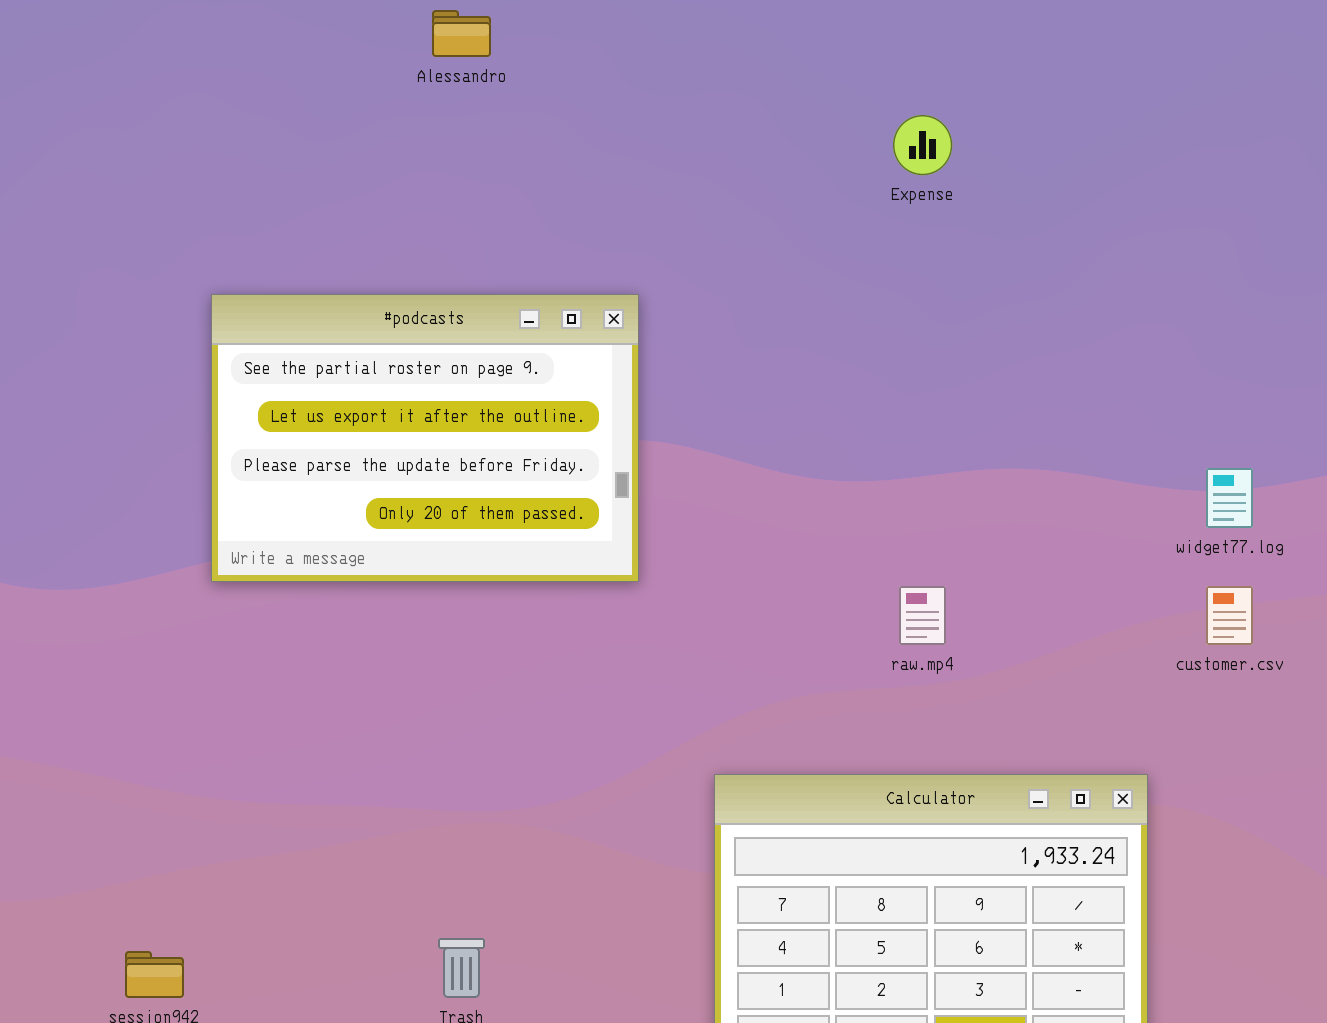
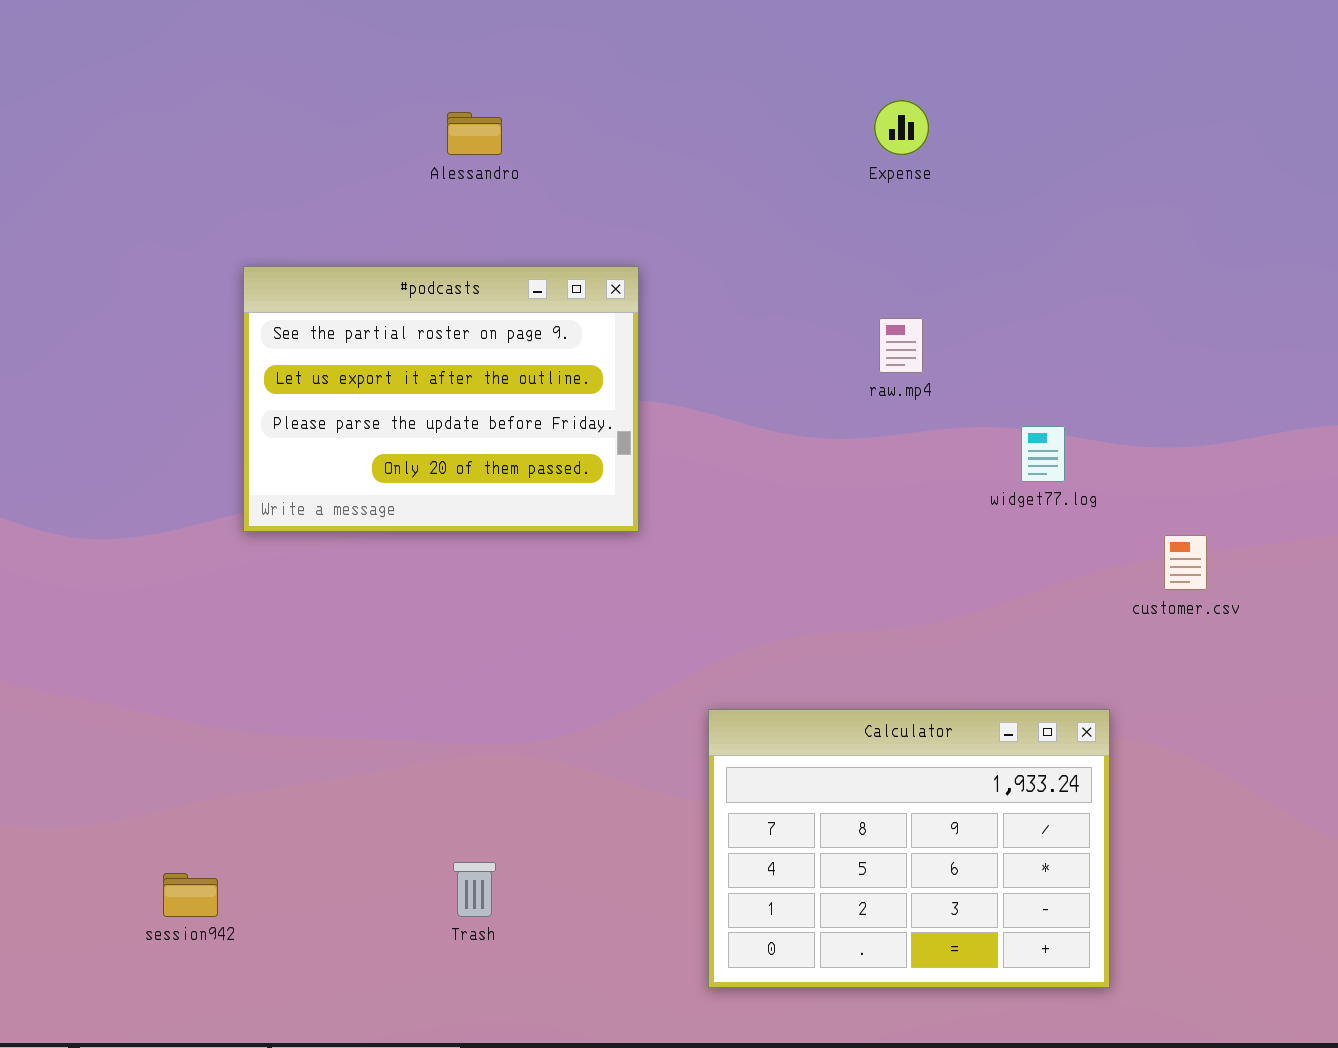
Alessandro: [432,10,491,57] -> [447,112,502,155], moved
widget77.log: [1206,468,1253,528] -> [1021,426,1065,482], moved
raw.mp4: [899,586,946,645] -> [879,318,923,373], moved

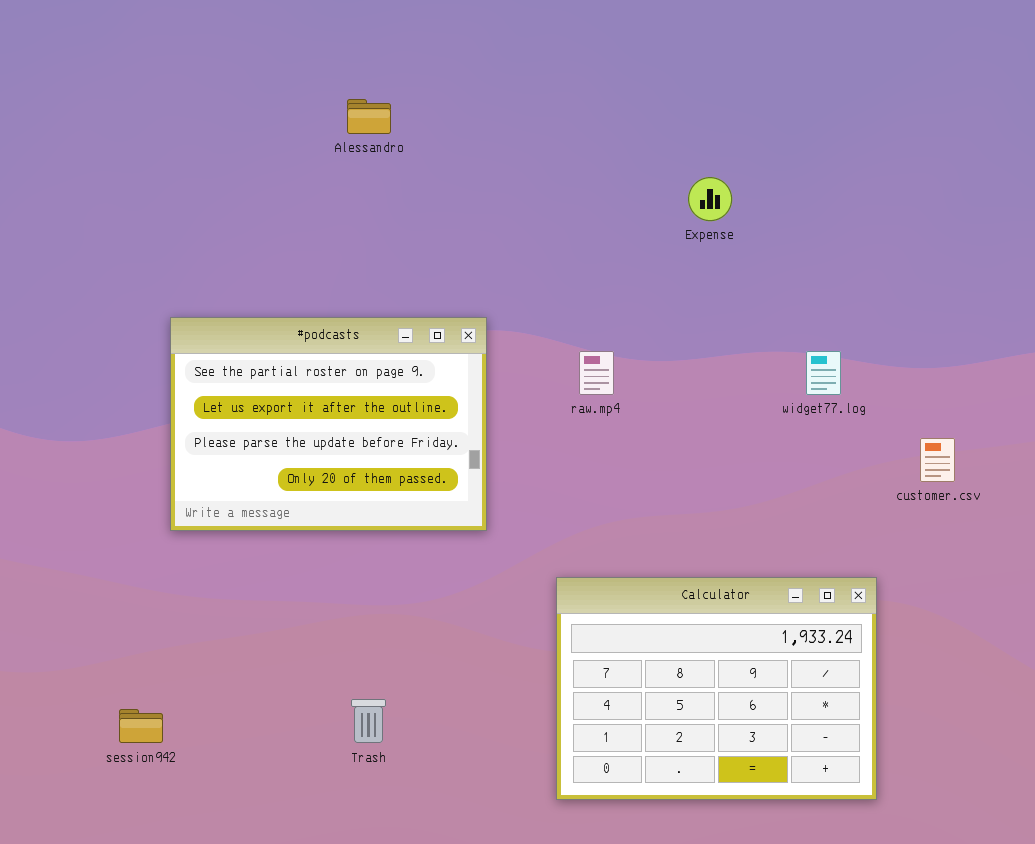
Expense: [874,100,929,155] -> [688,177,732,221], moved
#podcasts: [243,266,639,532] -> [170,317,487,531], moved
raw.mp4: [879,318,923,373] -> [579,351,614,395], moved

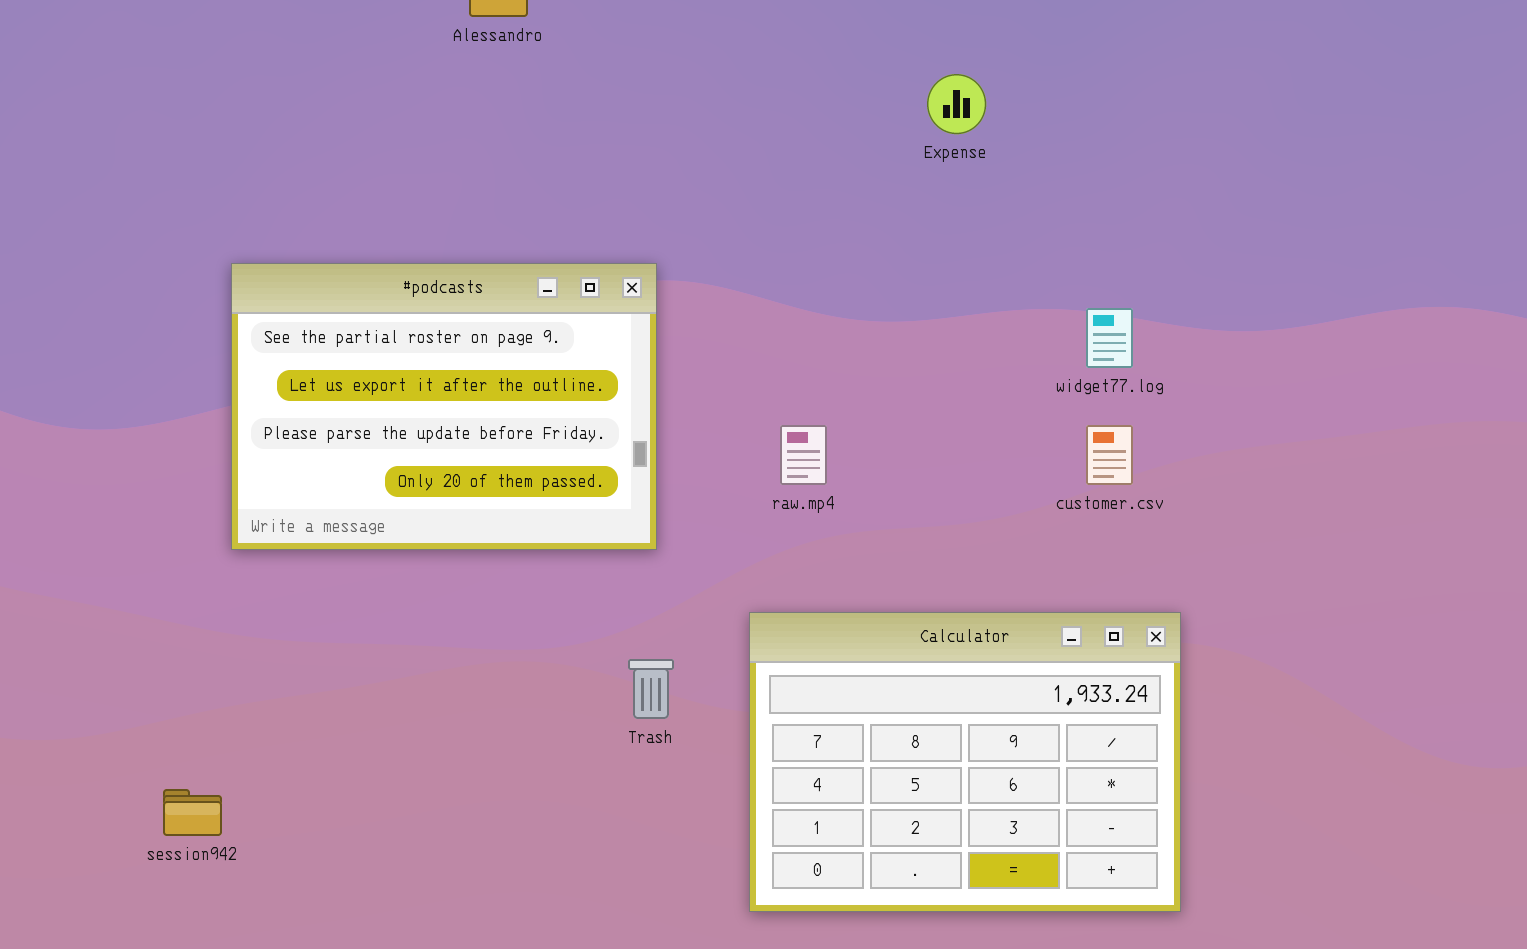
raw.mp4: [579,351,614,395] -> [780,425,827,485], moved
customer.csv: [920,438,955,482] -> [1086,425,1133,485], moved
Trash: [351,699,386,743] -> [628,659,674,719], moved

